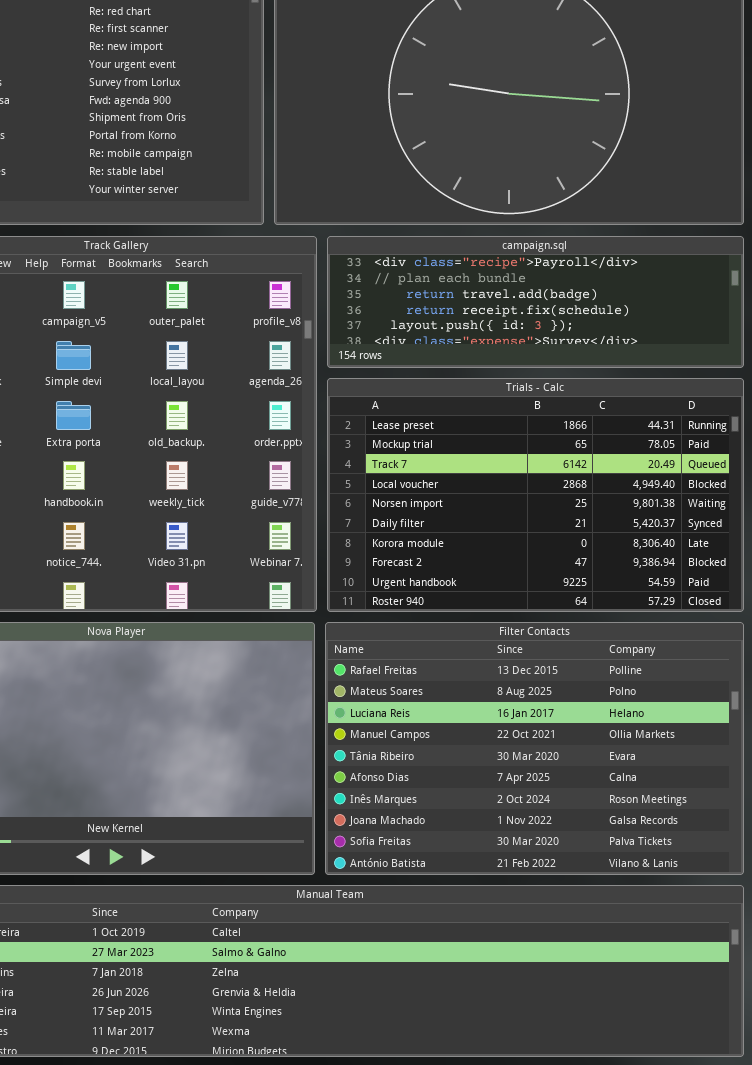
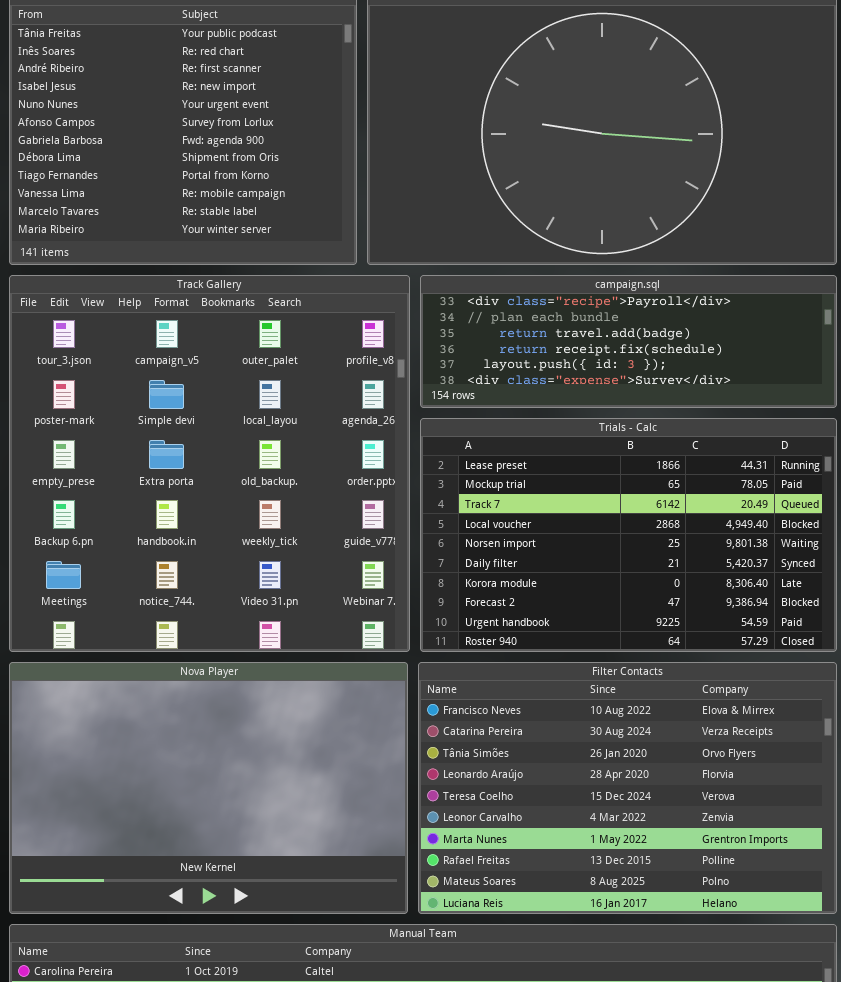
Filter Contacts: [325,622,744,875] -> [418,662,837,914], scrolled up 7 rows

